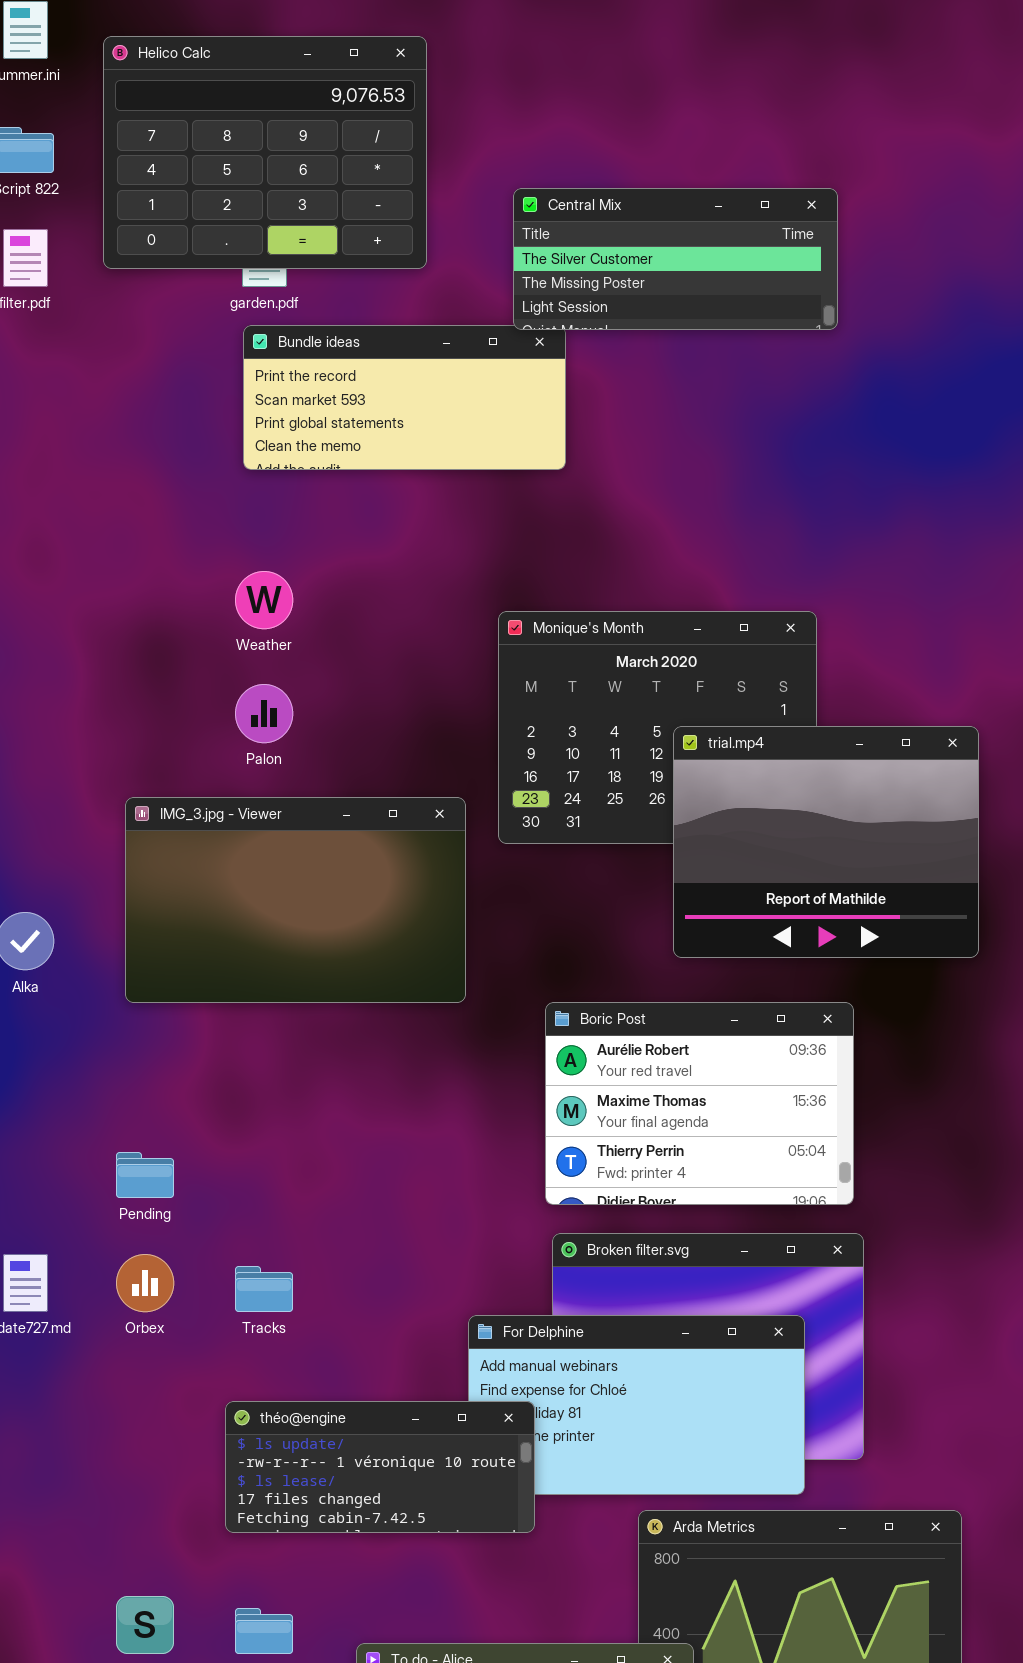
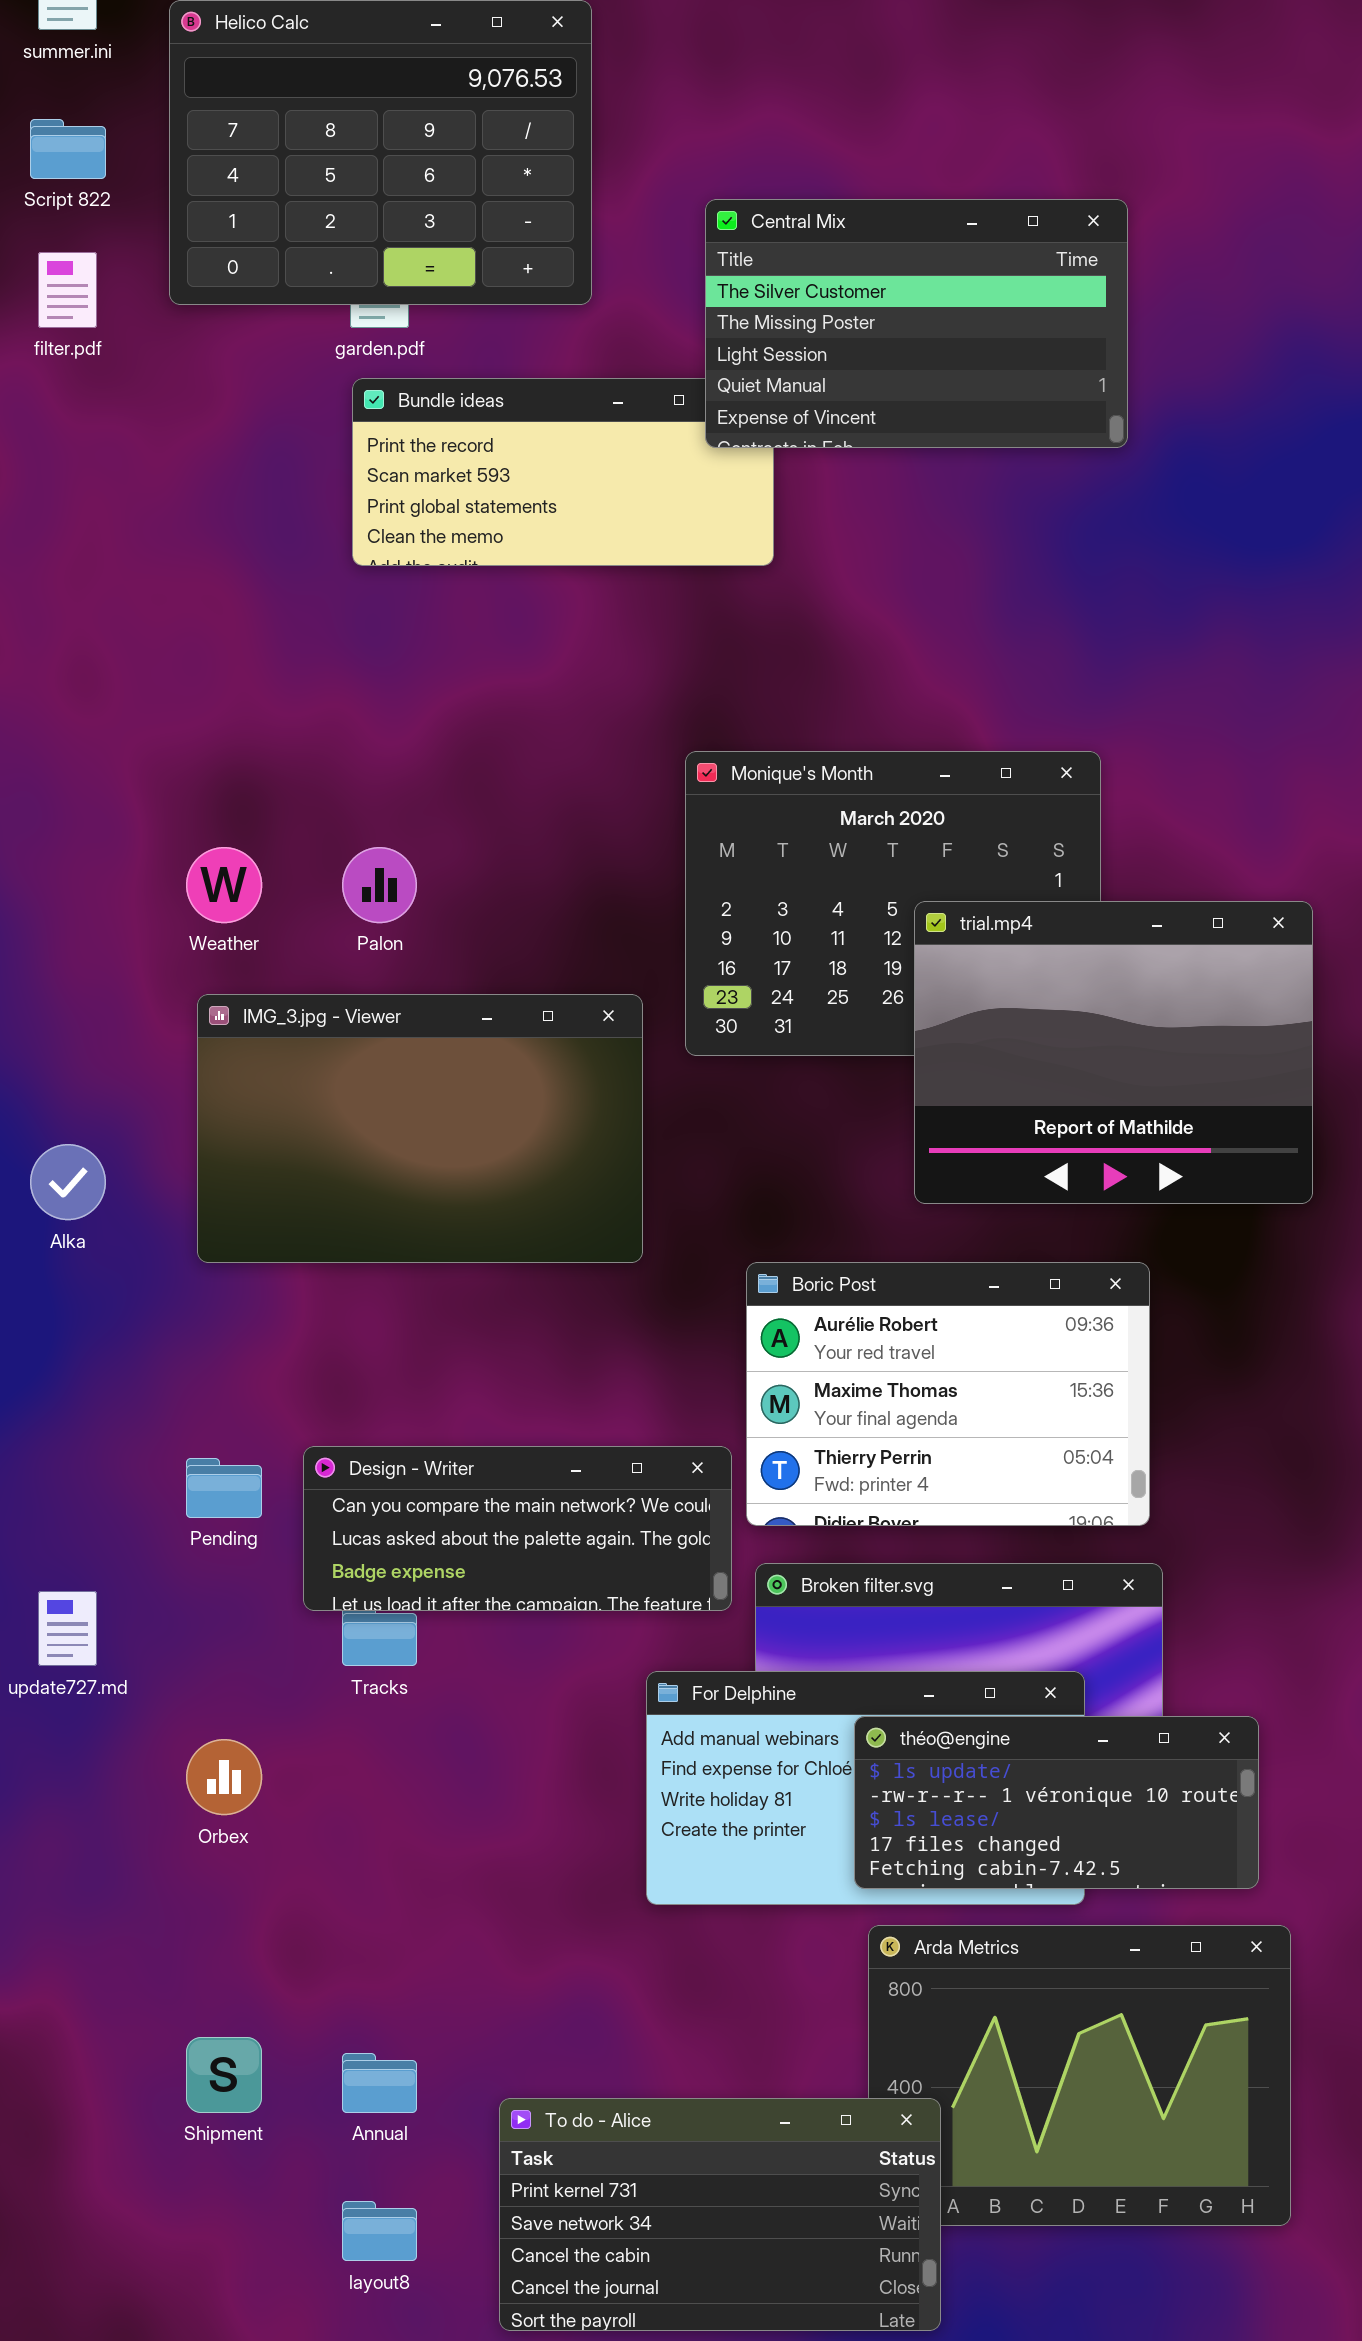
Central Mix: [513,188,838,330] -> [705,199,1128,448], resized
Weather: [235,571,293,629] -> [186,847,262,923], moved
Design - Writer: none -> [303,1446,732,1611], opened
Orbex: [116,1254,174,1312] -> [186,1739,262,1815], moved
théo@engine: [225,1401,535,1533] -> [854,1716,1259,1889], moved

